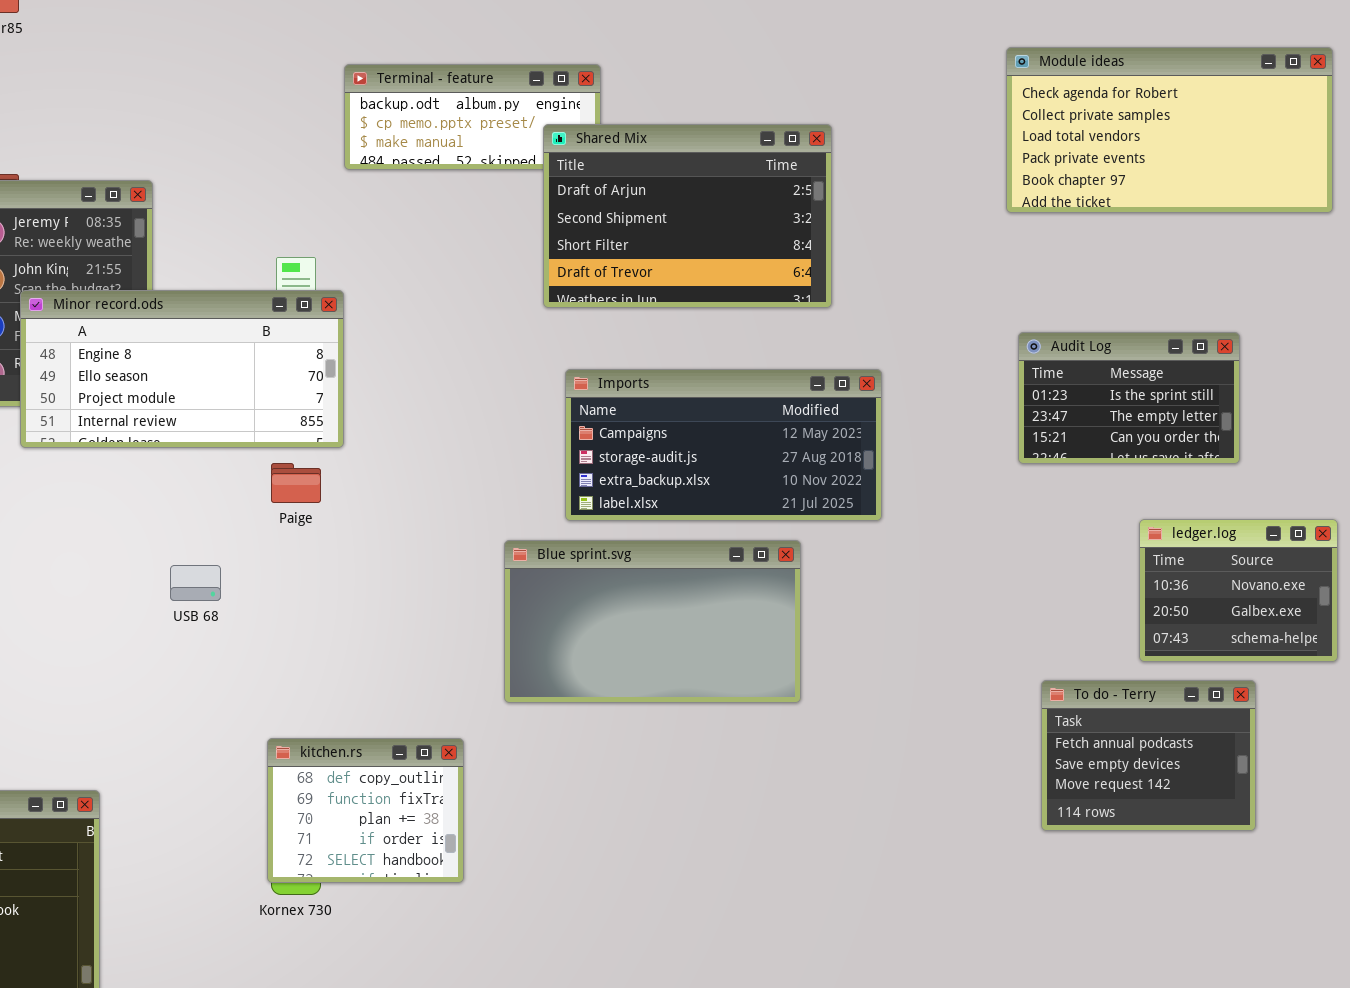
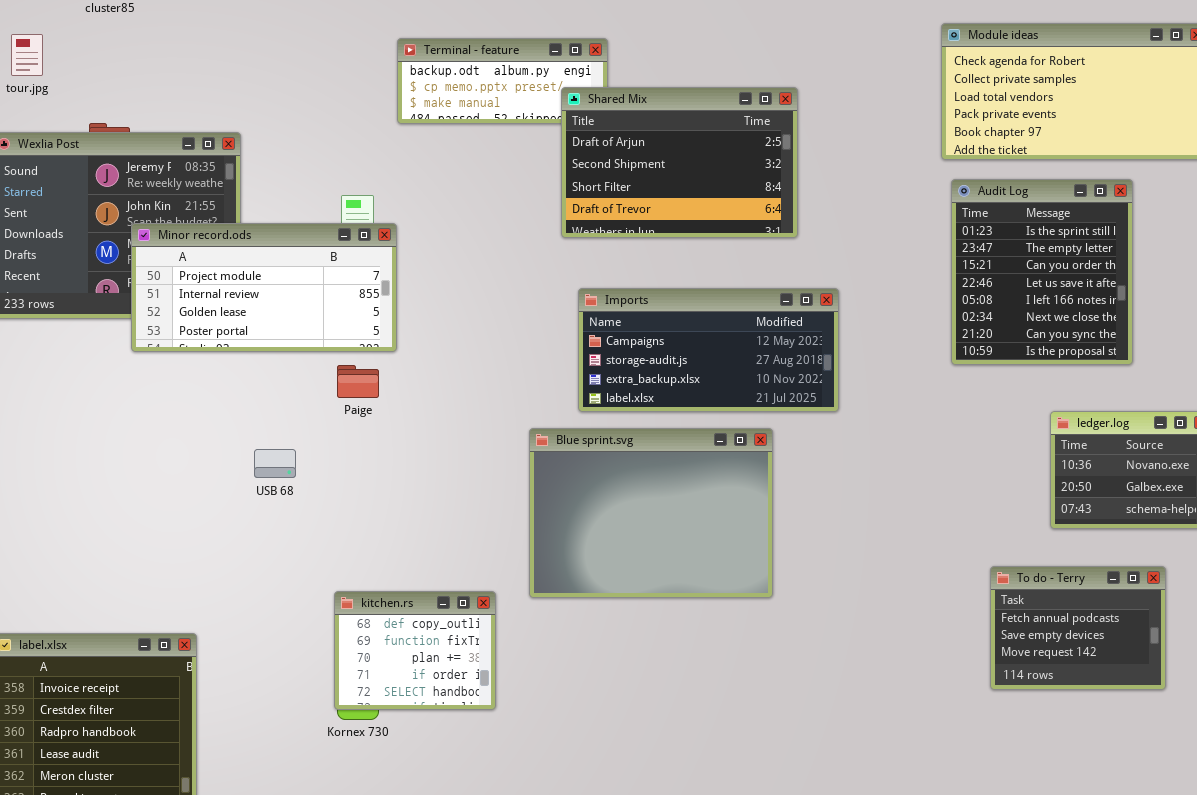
Minor record.ods: [20,290,344,448] -> [131,223,397,352], scrolled down 2 rows
Audit Log: [1018,332,1240,464] -> [951,179,1133,365], resized
Blue sprint.svg: [504,540,801,703] -> [529,428,773,598], resized
To do - Terry: [1041,680,1256,831] -> [990,566,1166,690], moved

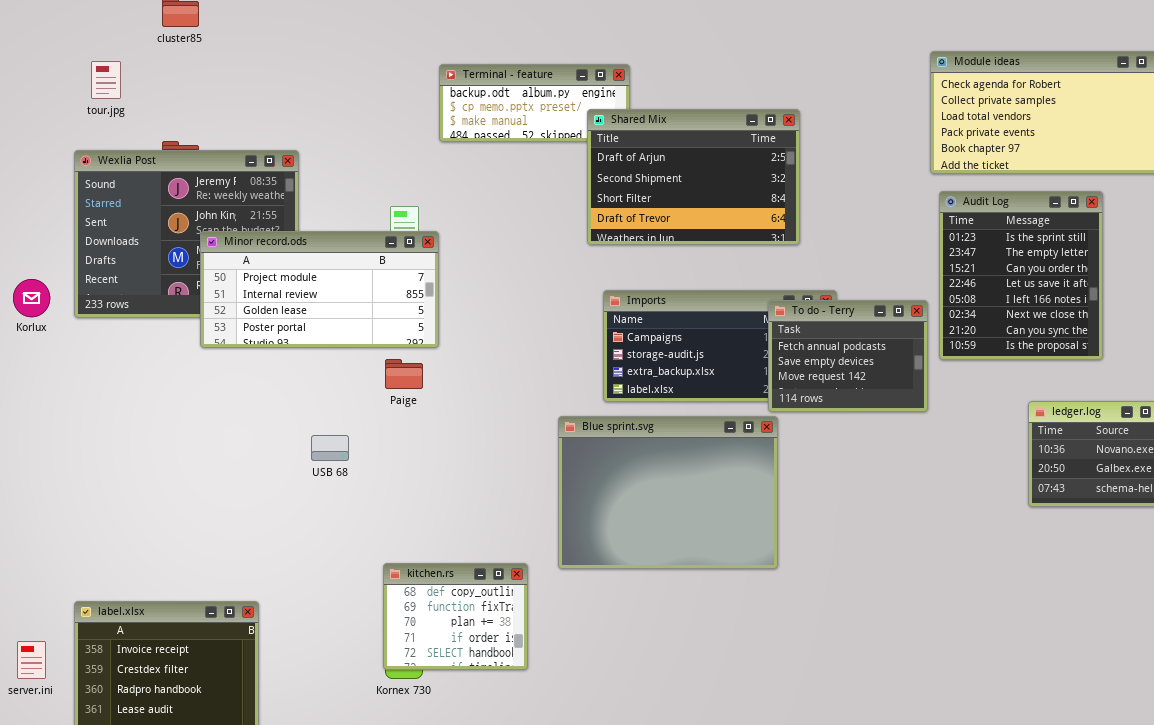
To do - Terry: [990,566,1166,690] -> [768,300,928,412], moved

